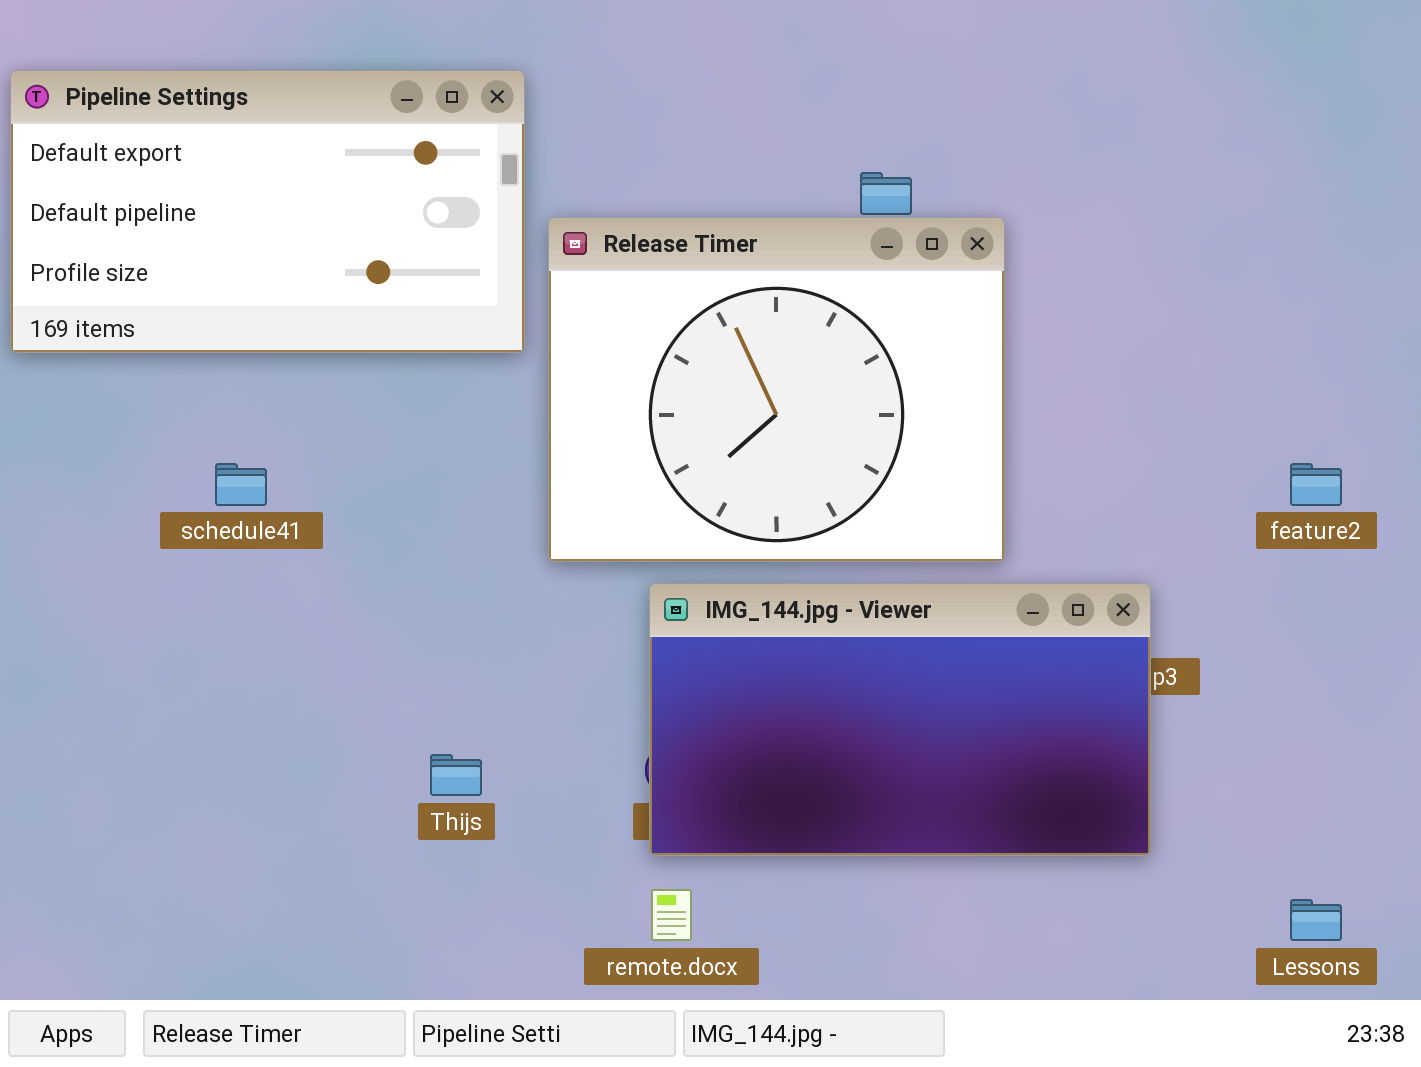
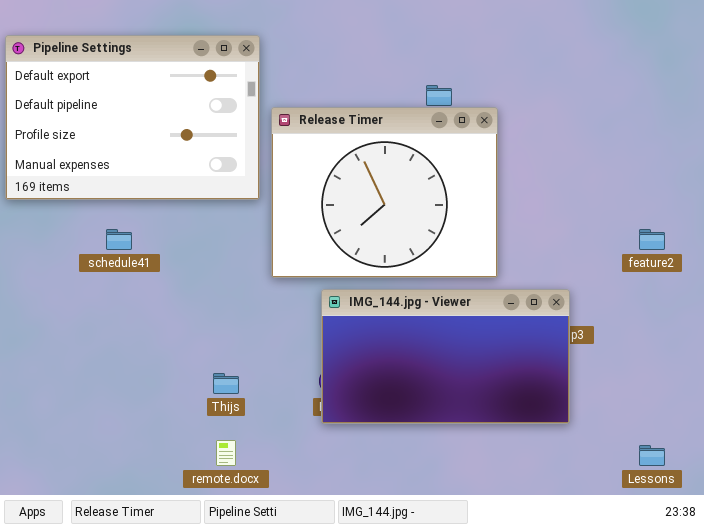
Pipeline Settings: [10,70,525,353] -> [5,35,260,200], resized
remote.docx: [651,889,692,941] -> [216,440,236,466], moved

